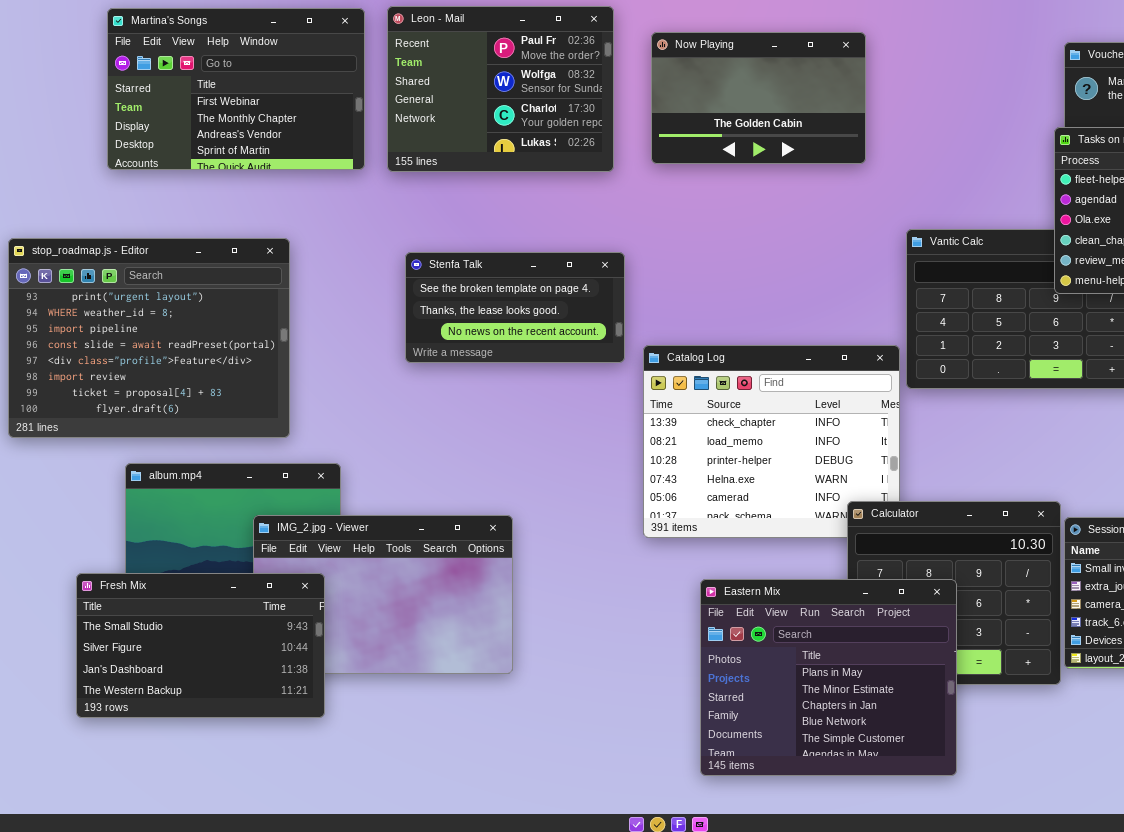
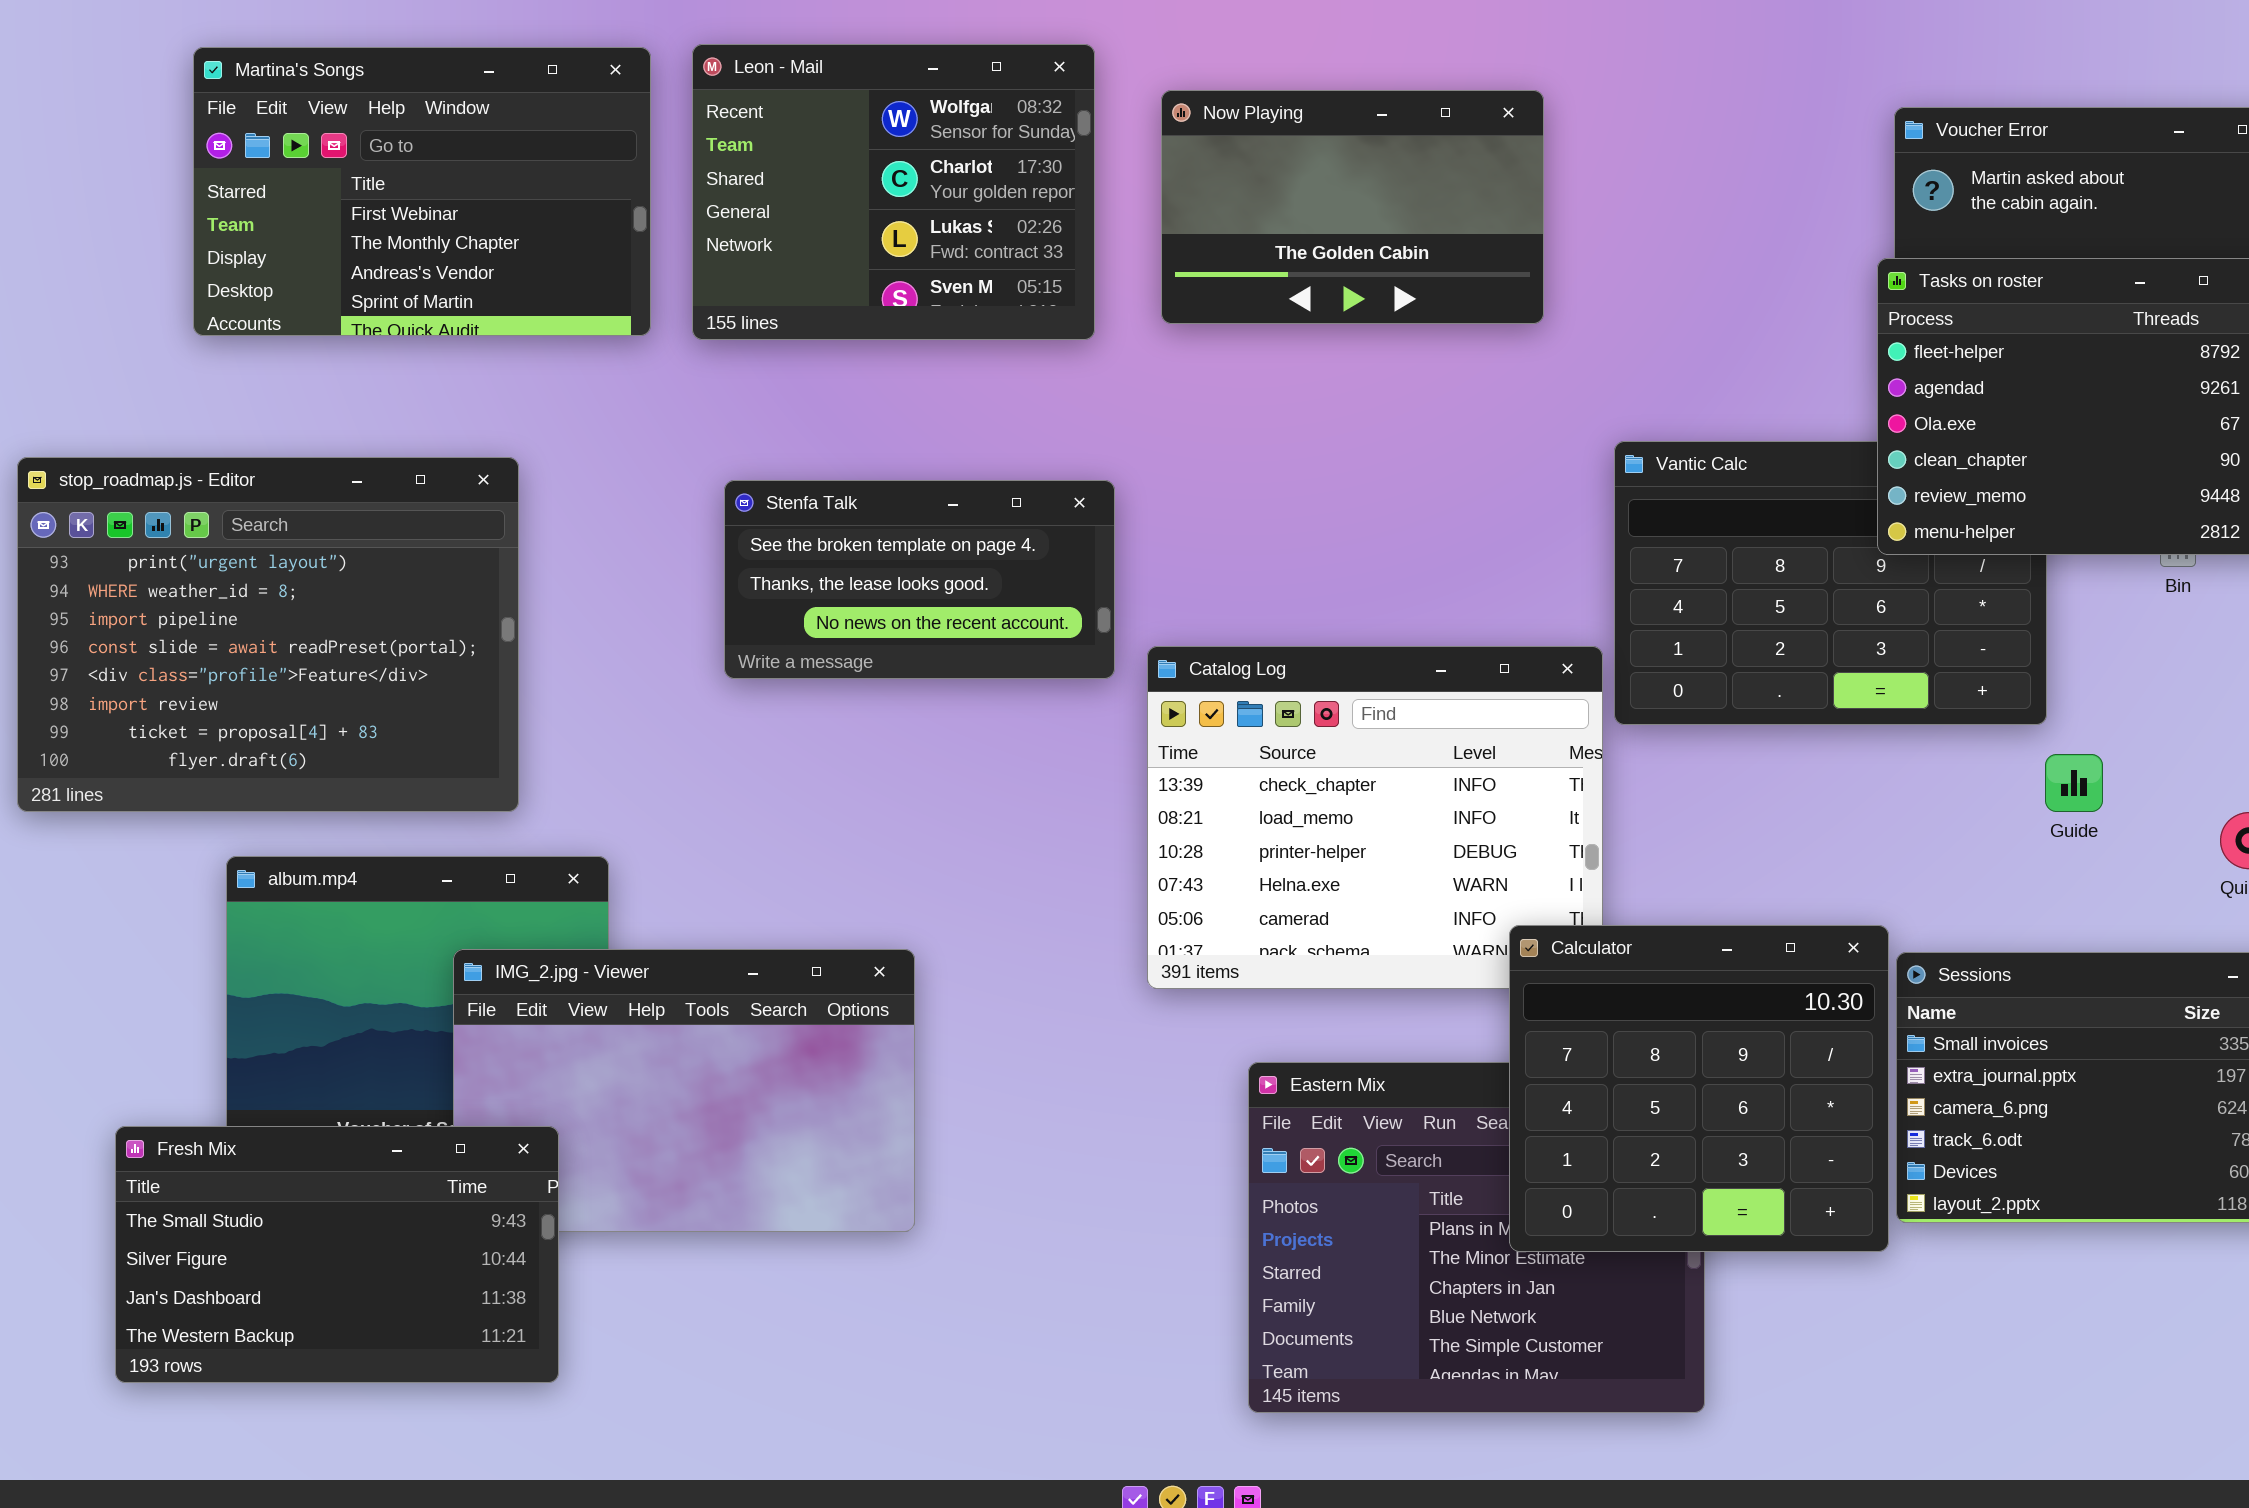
Leon - Mail: [387,6,614,172] -> [692,44,1095,340], scrolled down 1 row
Calculator: [847,501,1061,685] -> [1509,925,1889,1252], raised
Fresh Mix: [76,573,325,718] -> [115,1126,559,1383], moved

